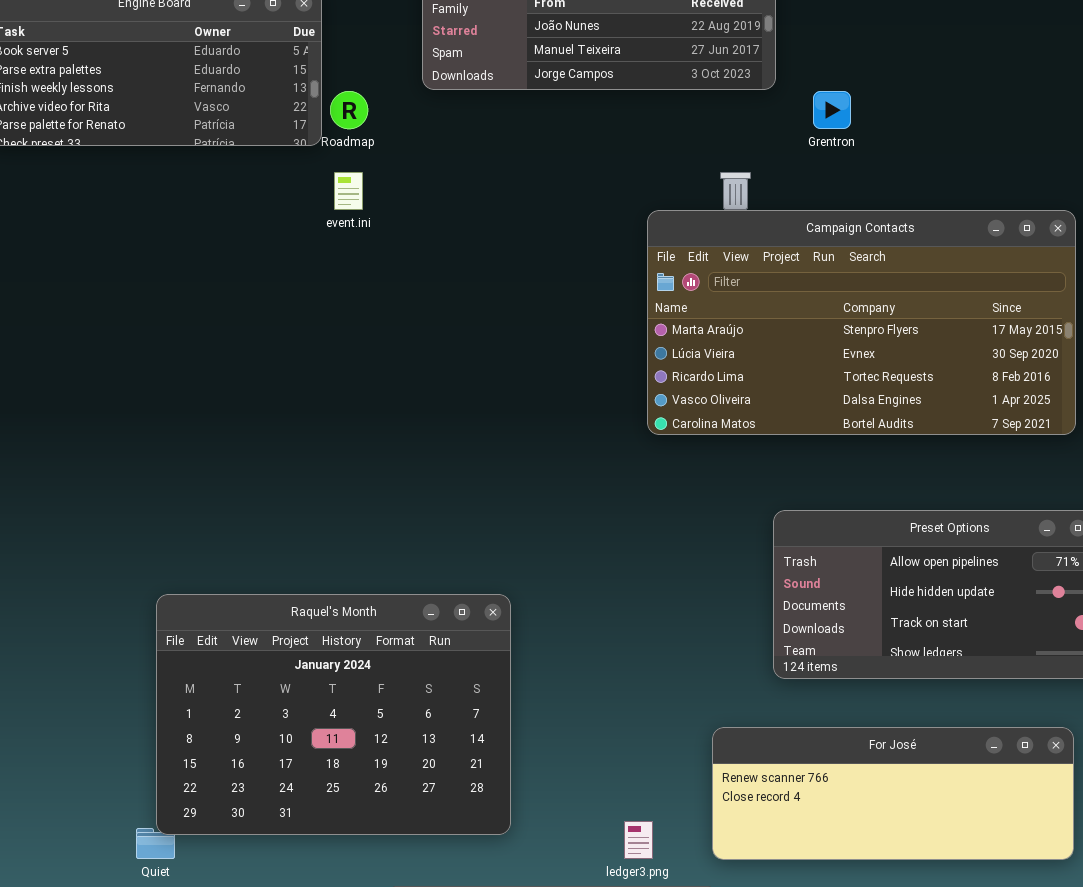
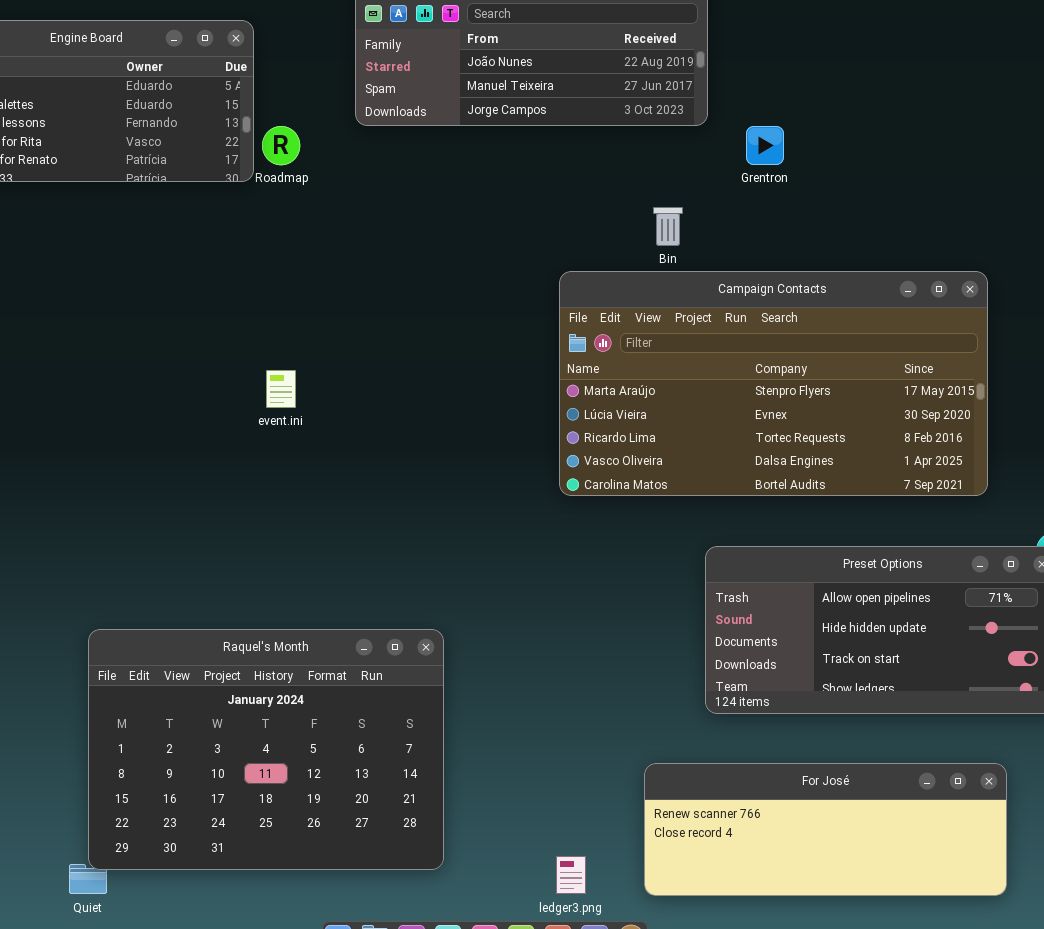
event.ini: [334,172,363,210] -> [266,370,296,408], moved
Campaign Contacts: [647,210,1076,435] -> [559,271,988,496], moved

